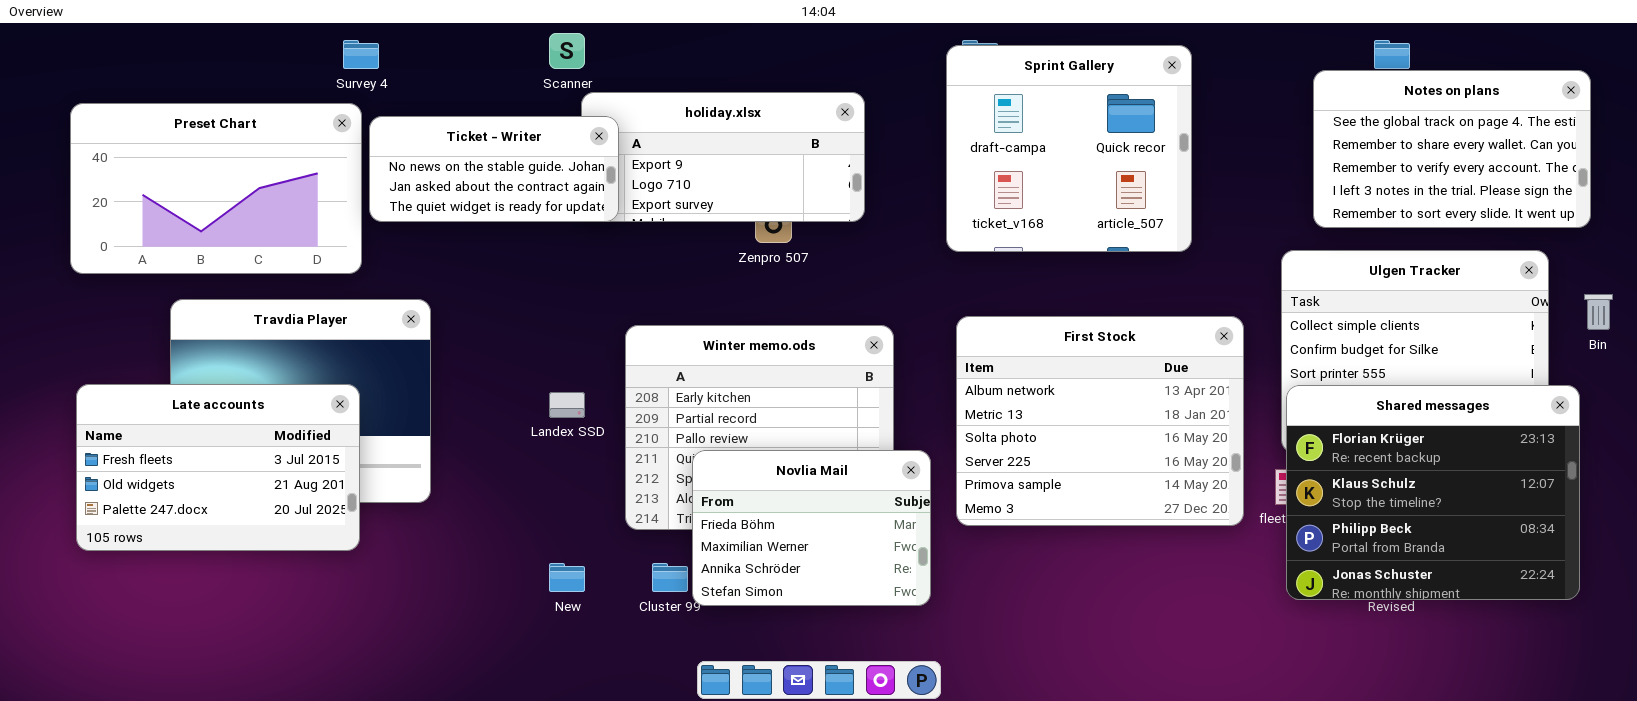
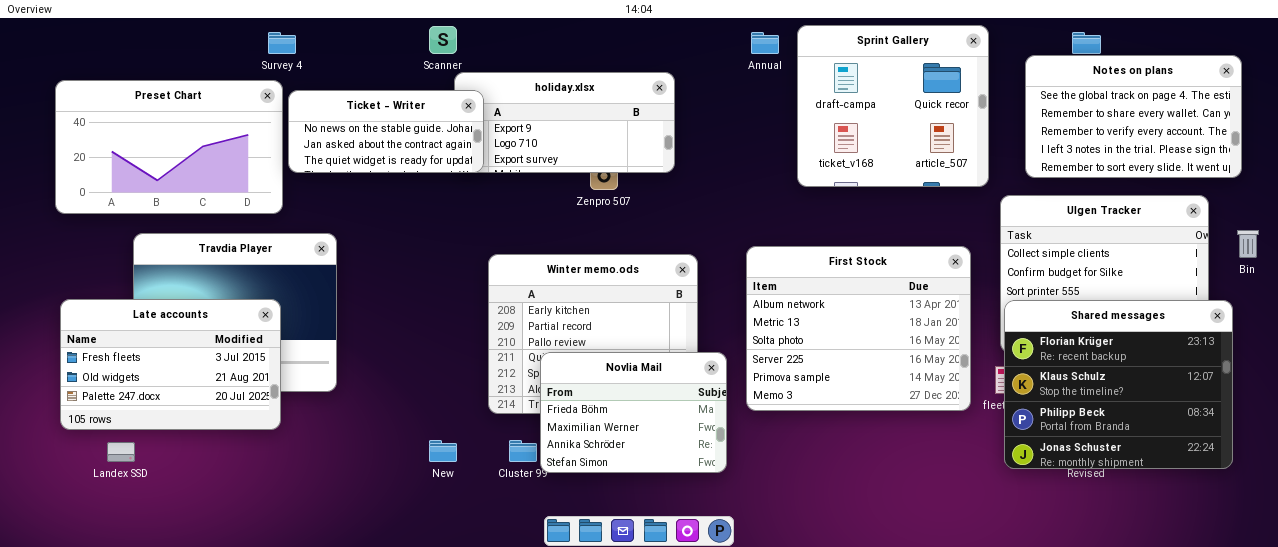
Sprint Gallery: [946,45,1192,252] -> [797,25,989,187], moved
Landex SSD: [549,392,585,418] -> [107,442,135,462], moved

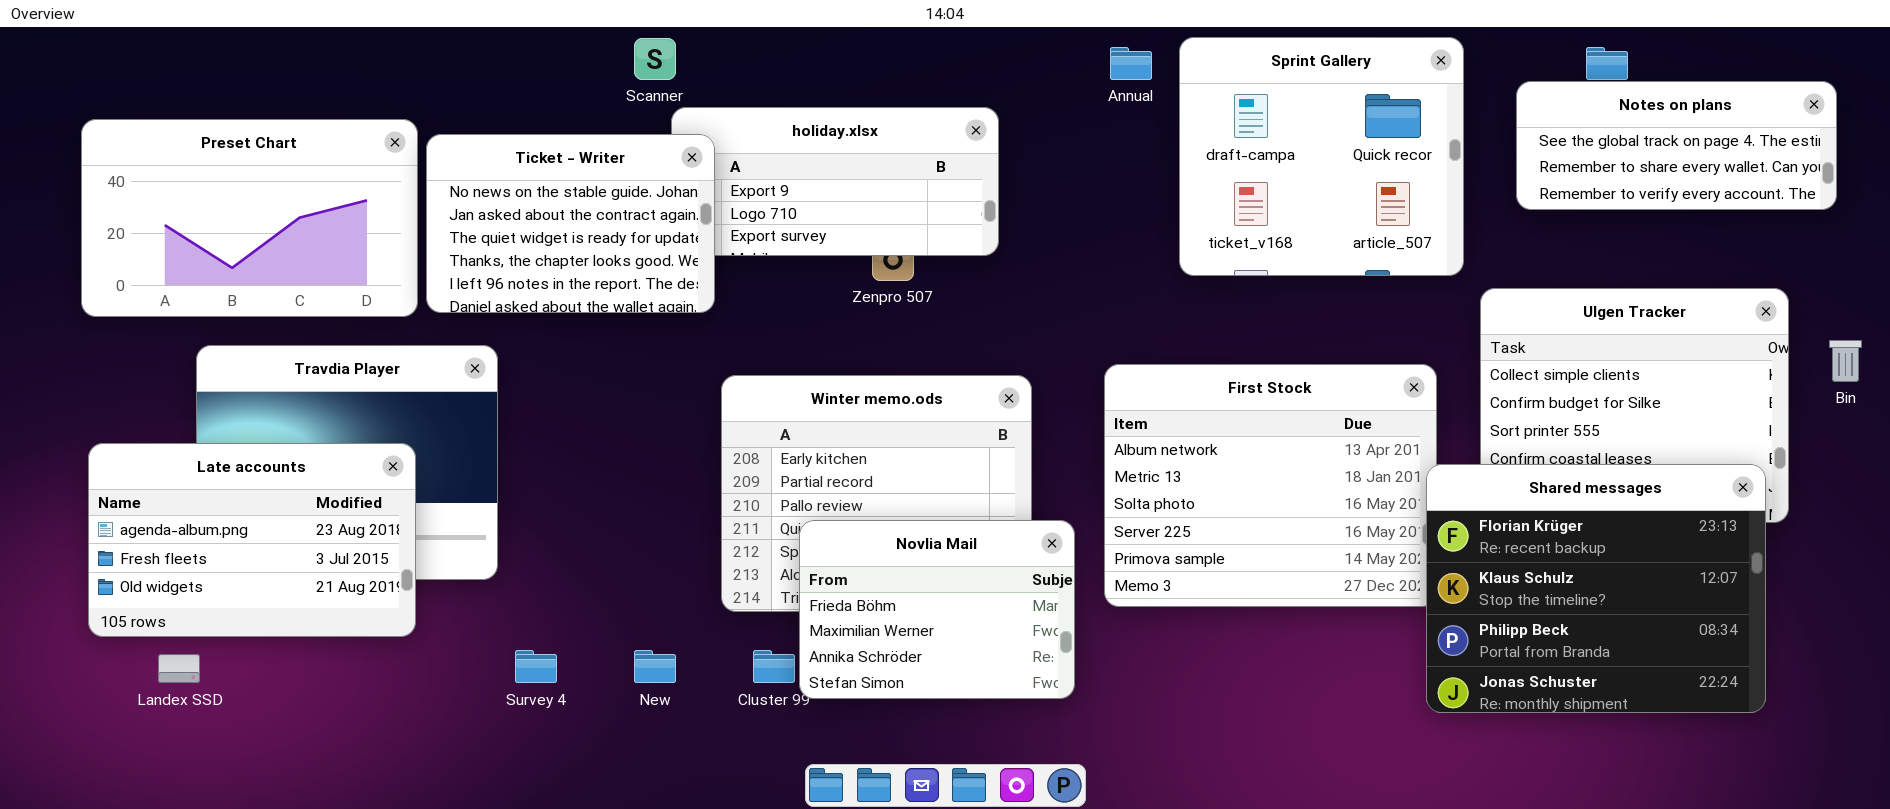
Survey 4: [268,32,296,54] -> [515,650,557,683], moved
Notes on plans: [1025,55,1242,178] -> [1516,81,1837,210], resized
Ticket - Writer: [288,90,484,173] -> [426,134,715,313], resized
Late accounts: [60,299,281,430] -> [88,443,416,637], scrolled up 1 row
Shared messages: [1004,300,1233,469] -> [1426,464,1766,713], moved

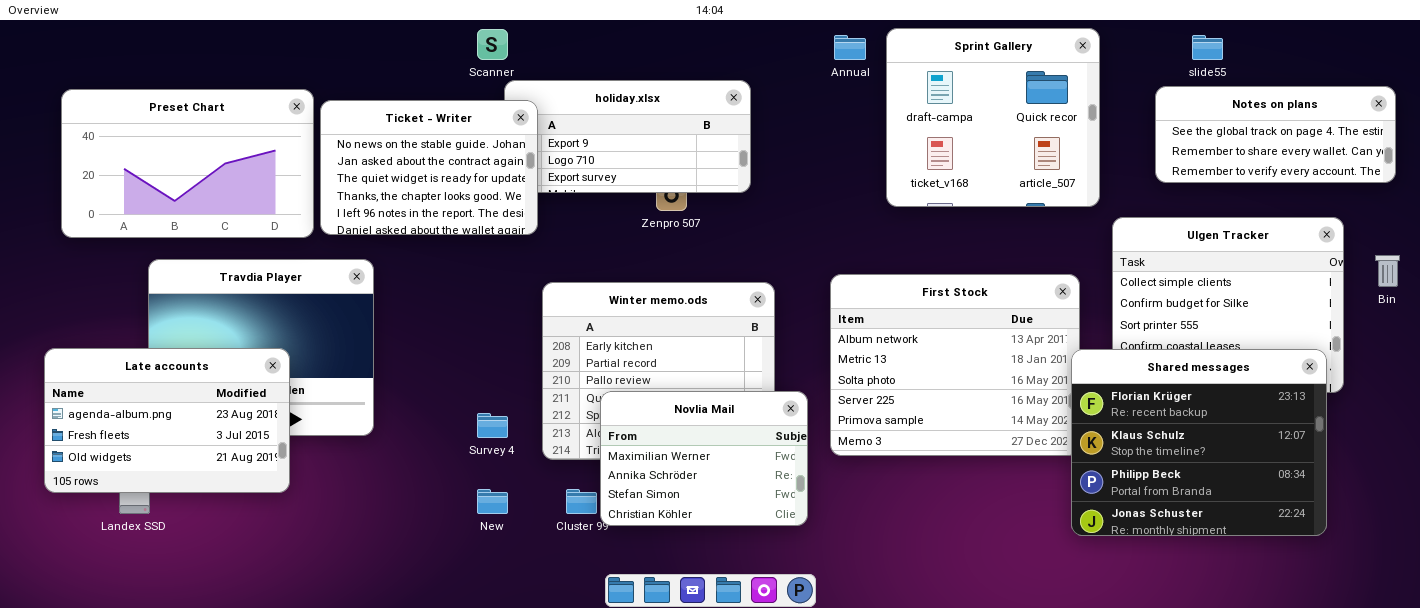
Notes on plans: [1516,81,1837,210] -> [1155,86,1396,183], moved
Late accounts: [88,443,416,637] -> [44,348,290,493], moved
Novlia Mail: [799,520,1075,699] -> [600,391,808,526], scrolled down 1 row
Survey 4: [515,650,557,683] -> [477,413,508,438], moved

